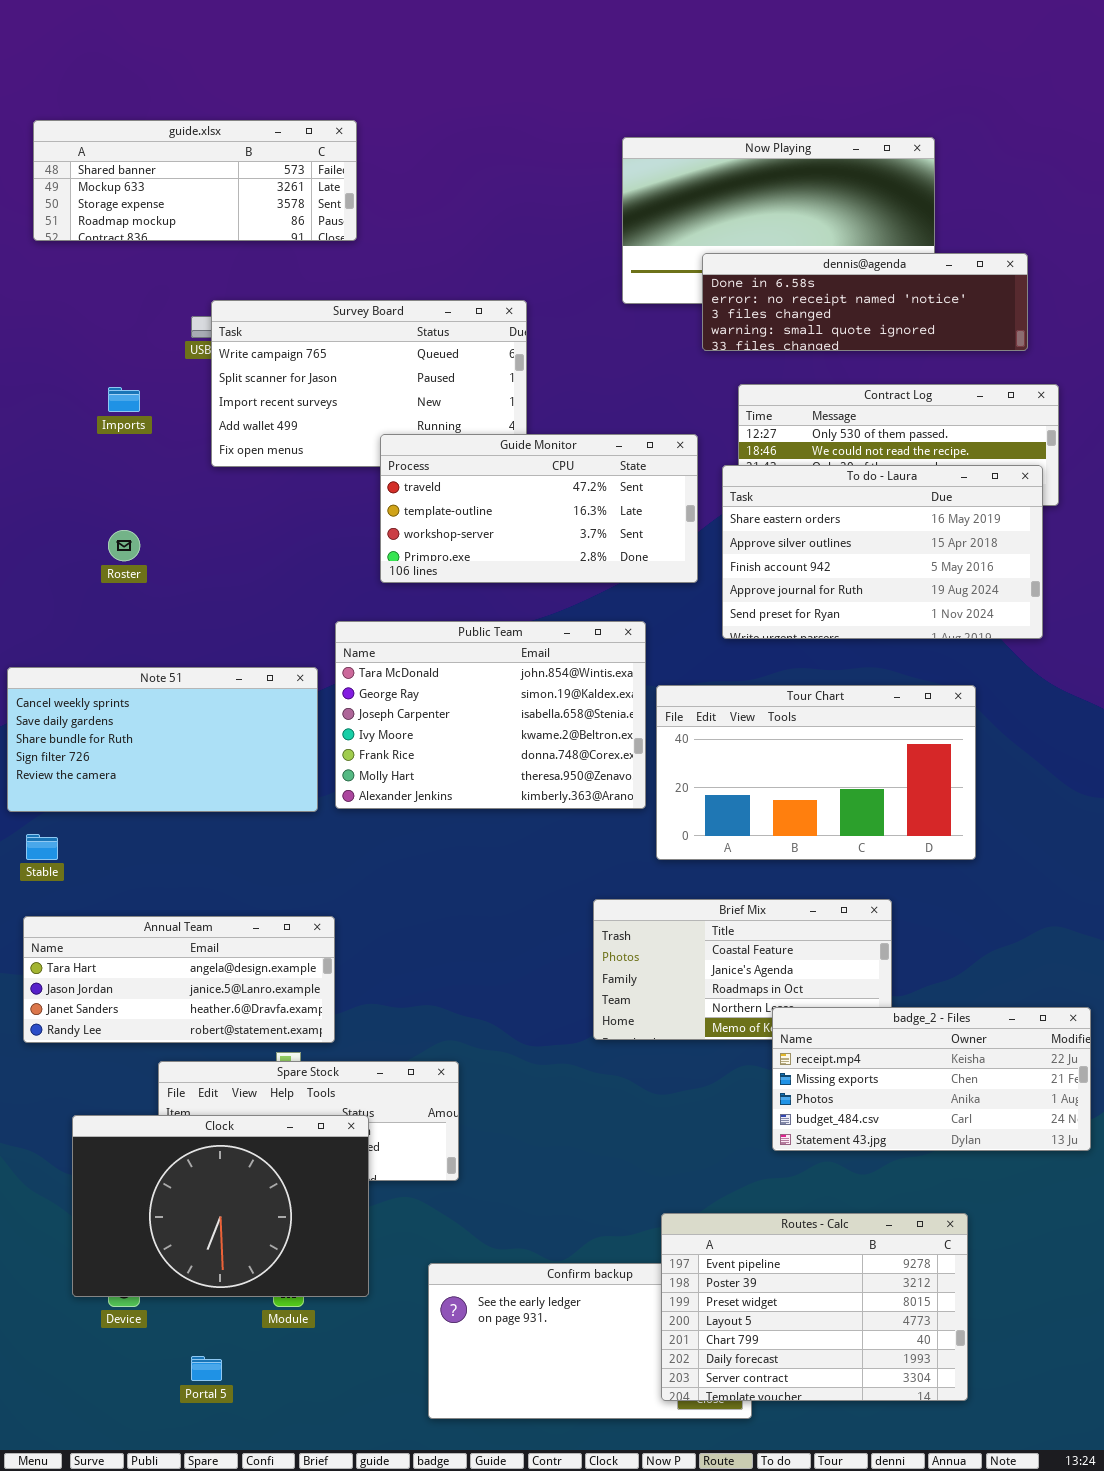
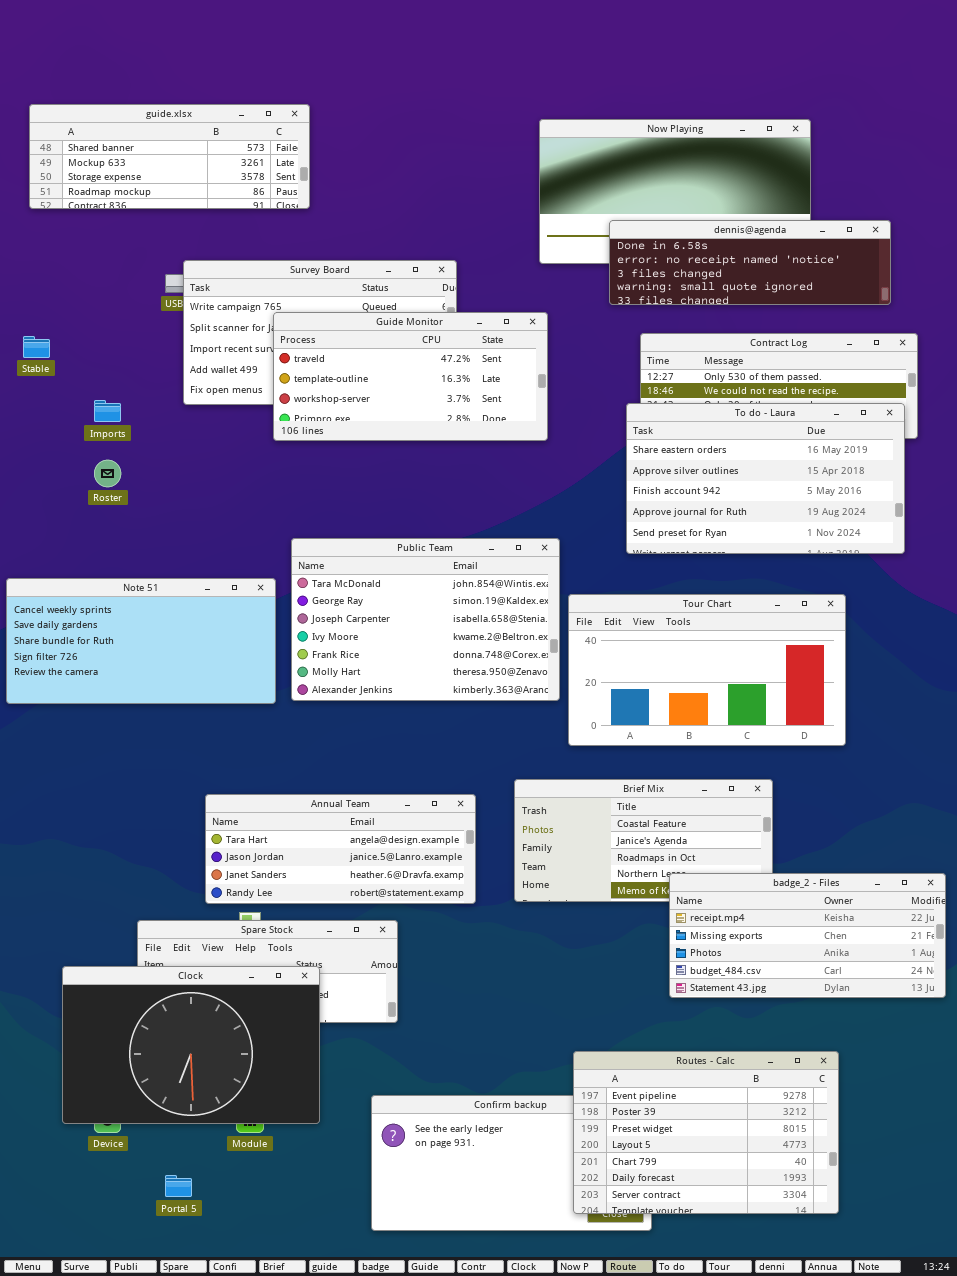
Imports: [108,387,140,412] -> [94,400,121,422], moved
Guide Monitor: [380,434,698,583] -> [273,312,548,441], moved
Stable: [26,834,58,860] -> [23,336,50,358], moved
Annual Team: [23,916,335,1043] -> [205,794,476,904], moved

